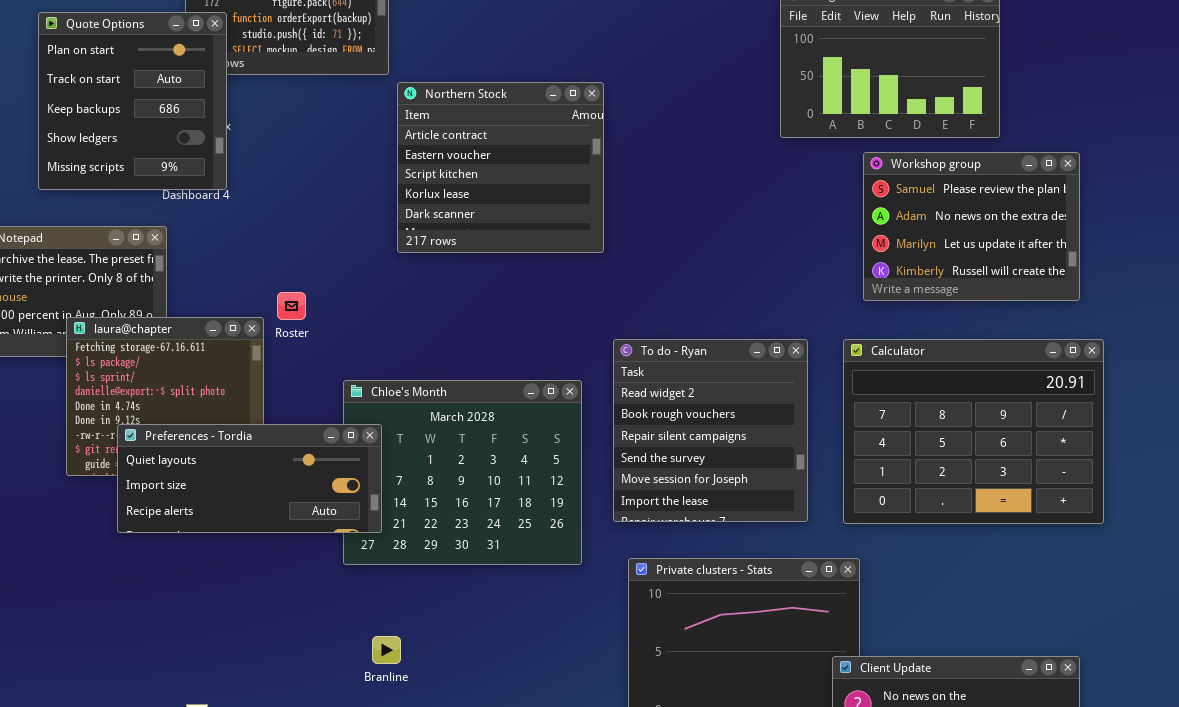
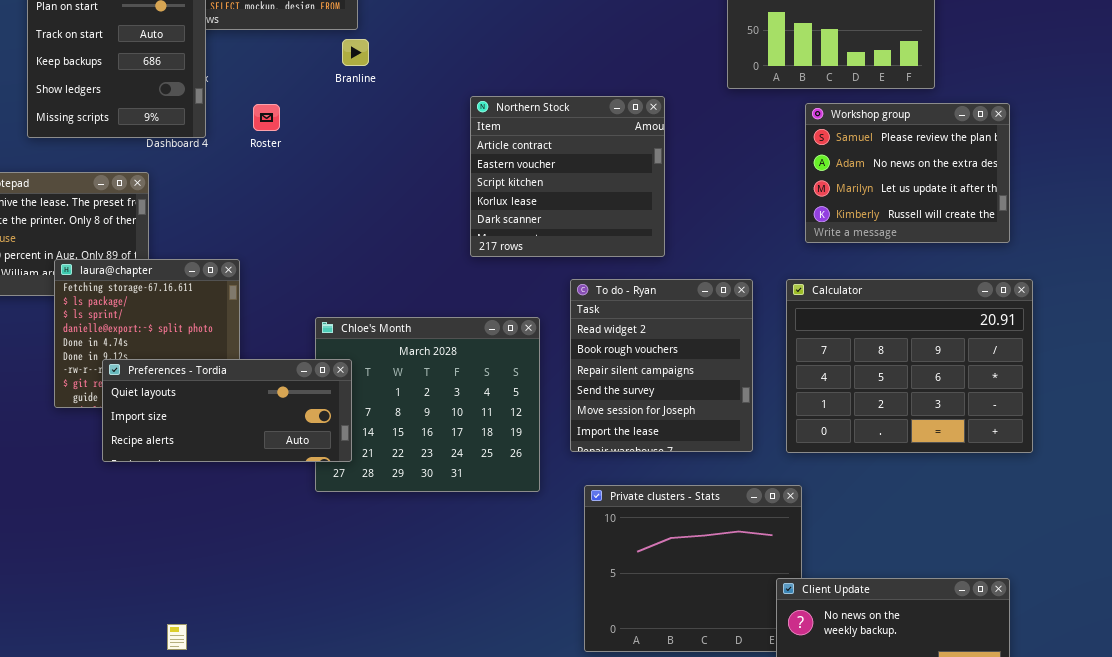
Northern Stock: [397,82,604,253] -> [470,96,665,257], moved
Roster: [277,292,306,320] -> [253,104,280,131], moved
Branline: [372,636,401,664] -> [342,39,369,66], moved

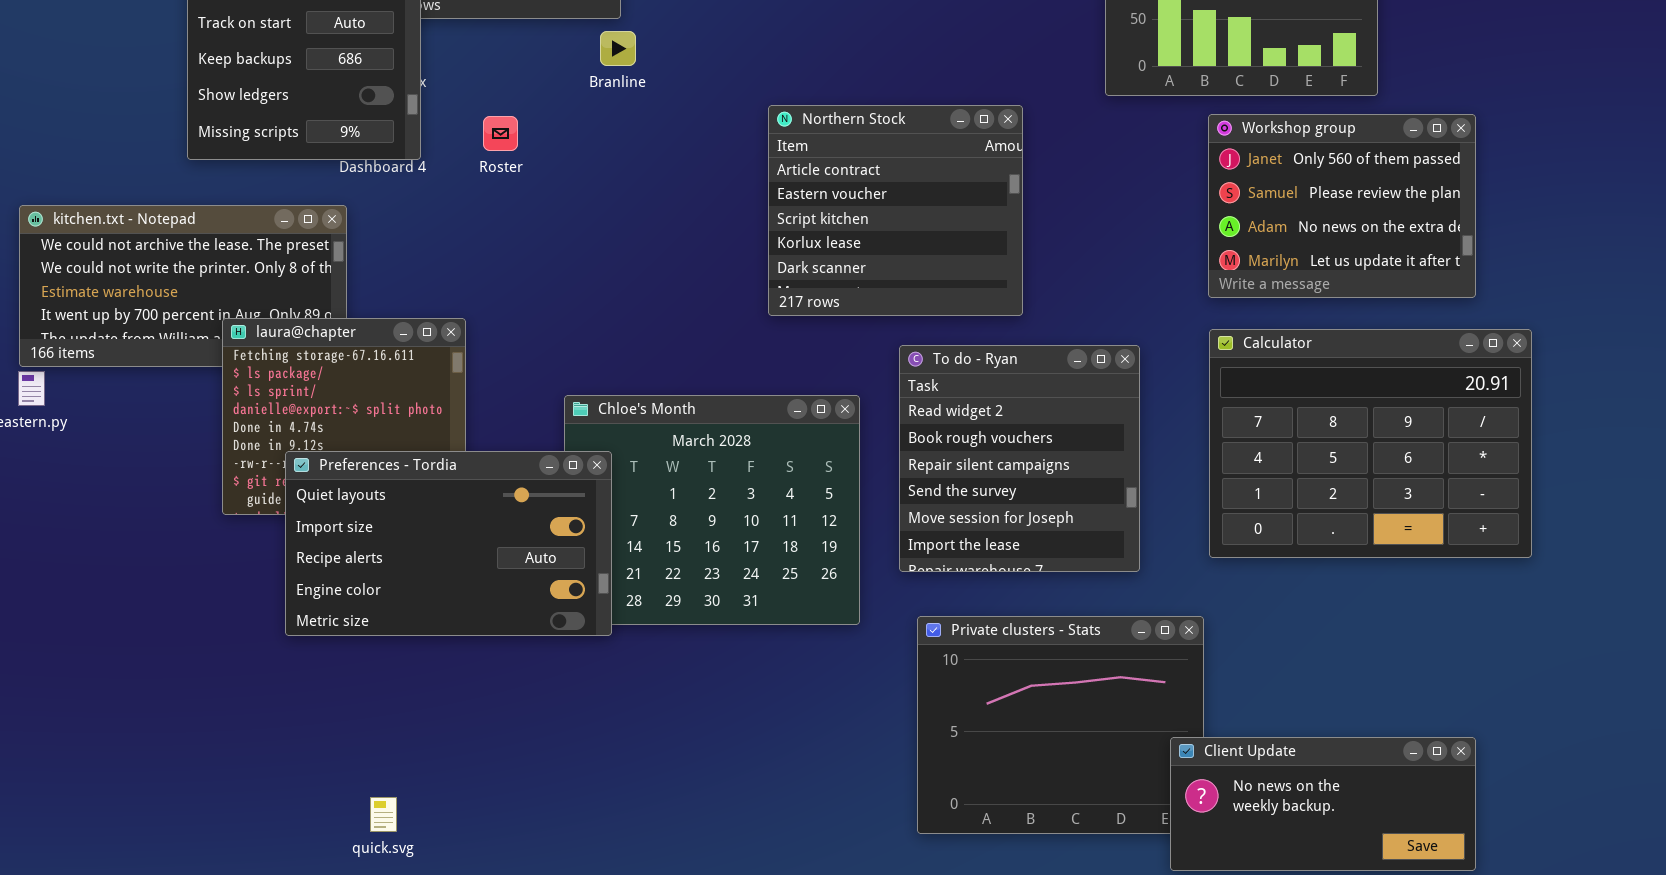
Workshop group: [805,103,1010,243] -> [1208,114,1476,298], scrolled up 1 row
Calculator: [786,279,1033,453] -> [1209,329,1532,558], moved
Preferences - Tordia: [102,359,352,462] -> [285,451,612,636], resized

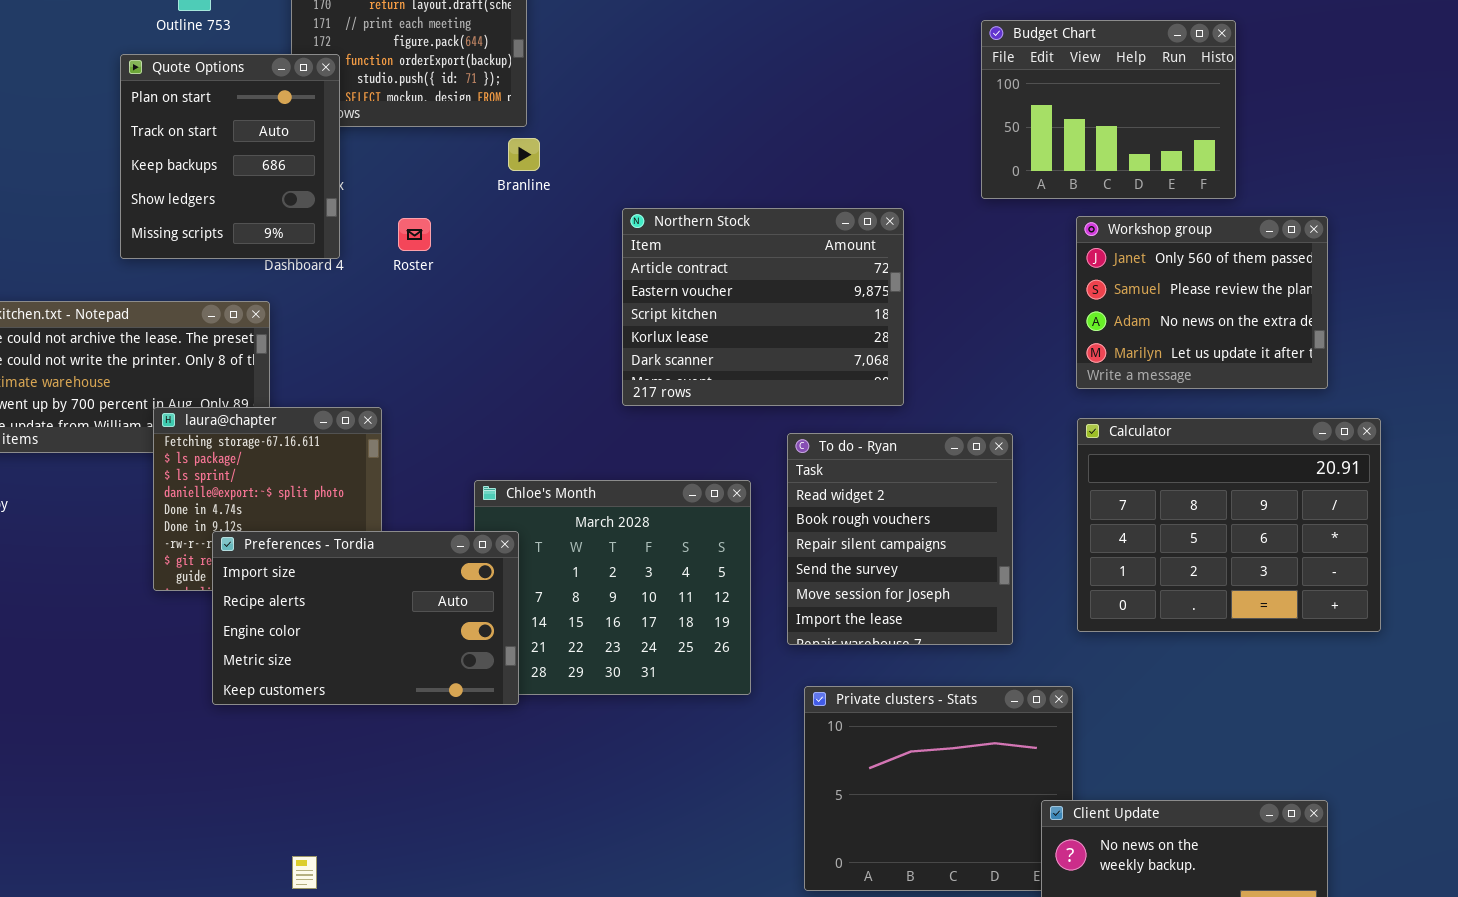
Northern Stock: [768,105,1023,316] -> [622,208,904,406], resized
Preferences - Tordia: [285,451,612,636] -> [212,531,519,705], scrolled down 1 row

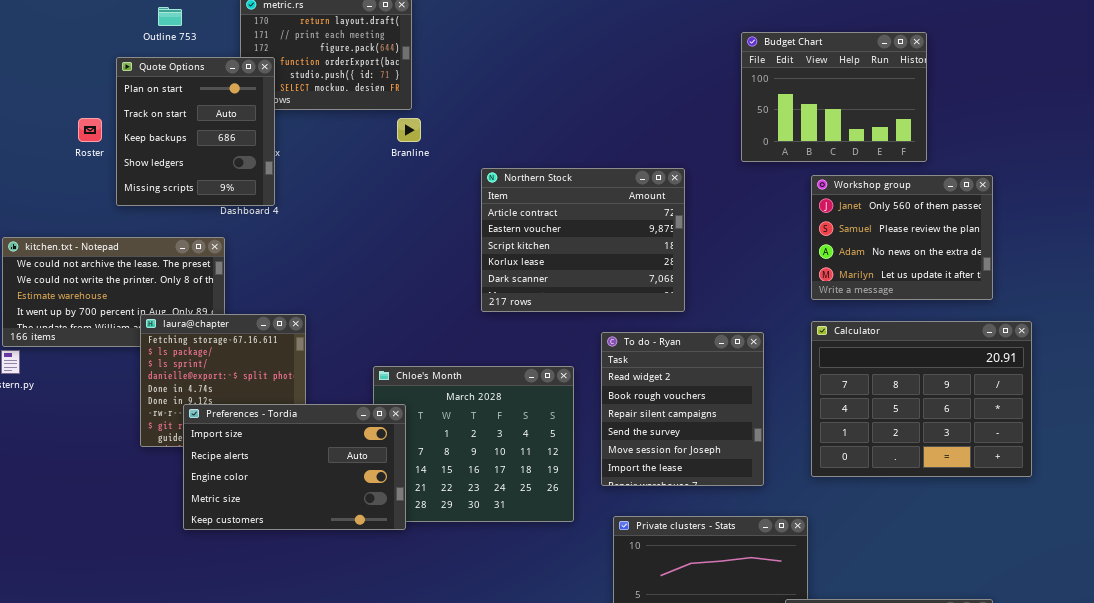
Roster: [398,218,431,251] -> [78,118,102,142], moved

